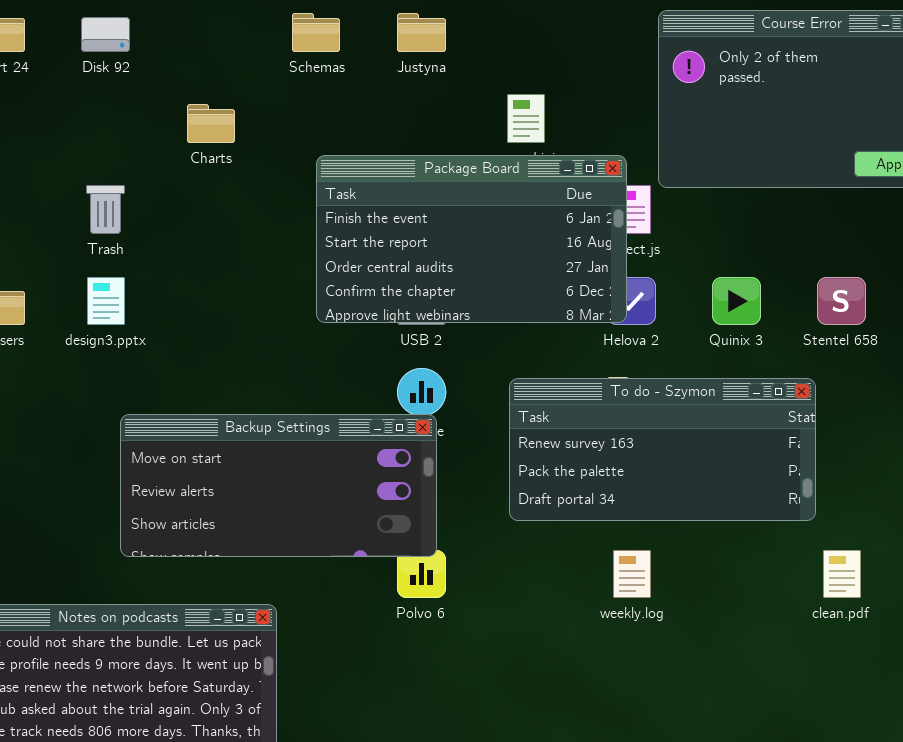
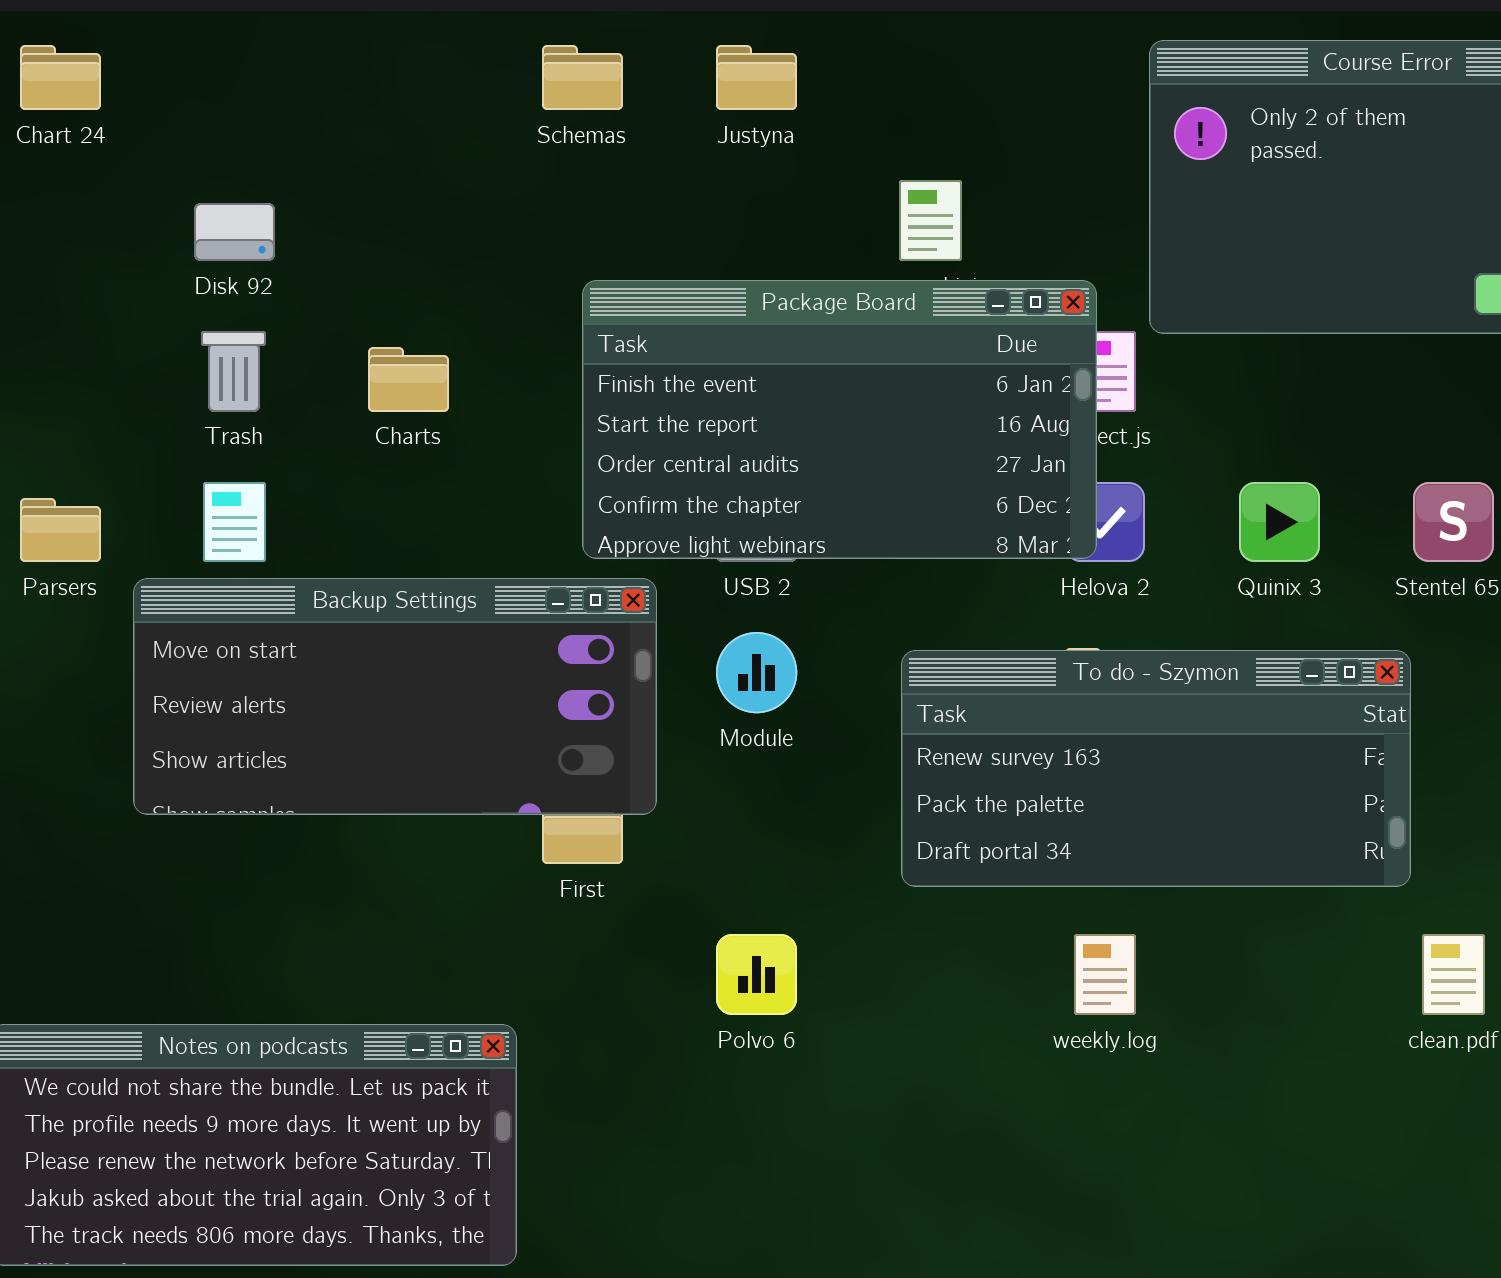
Disk 92: [81,17,130,52] -> [194,203,275,261], moved
Charts: [187,104,235,143] -> [368,347,449,412], moved
Backup Settings: [120,414,437,557] -> [133,578,657,815], moved

